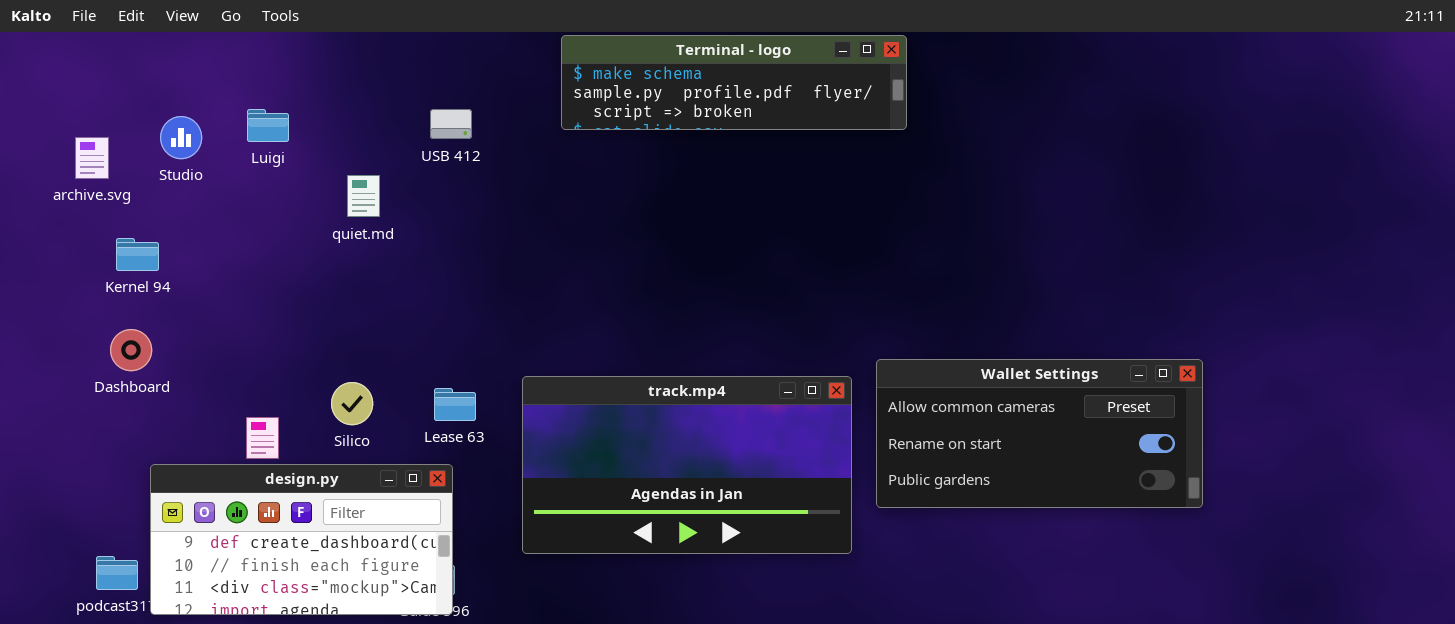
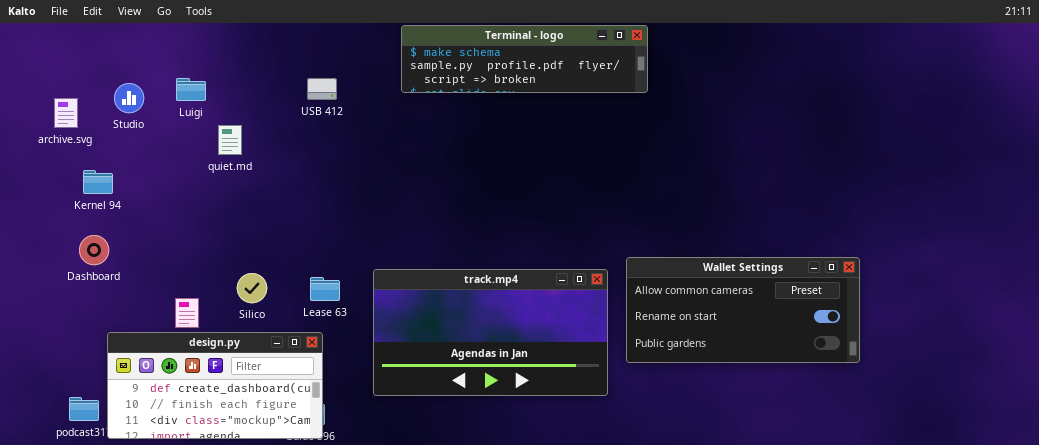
quiet.md: [347,175,380,217] -> [218,125,242,155], moved

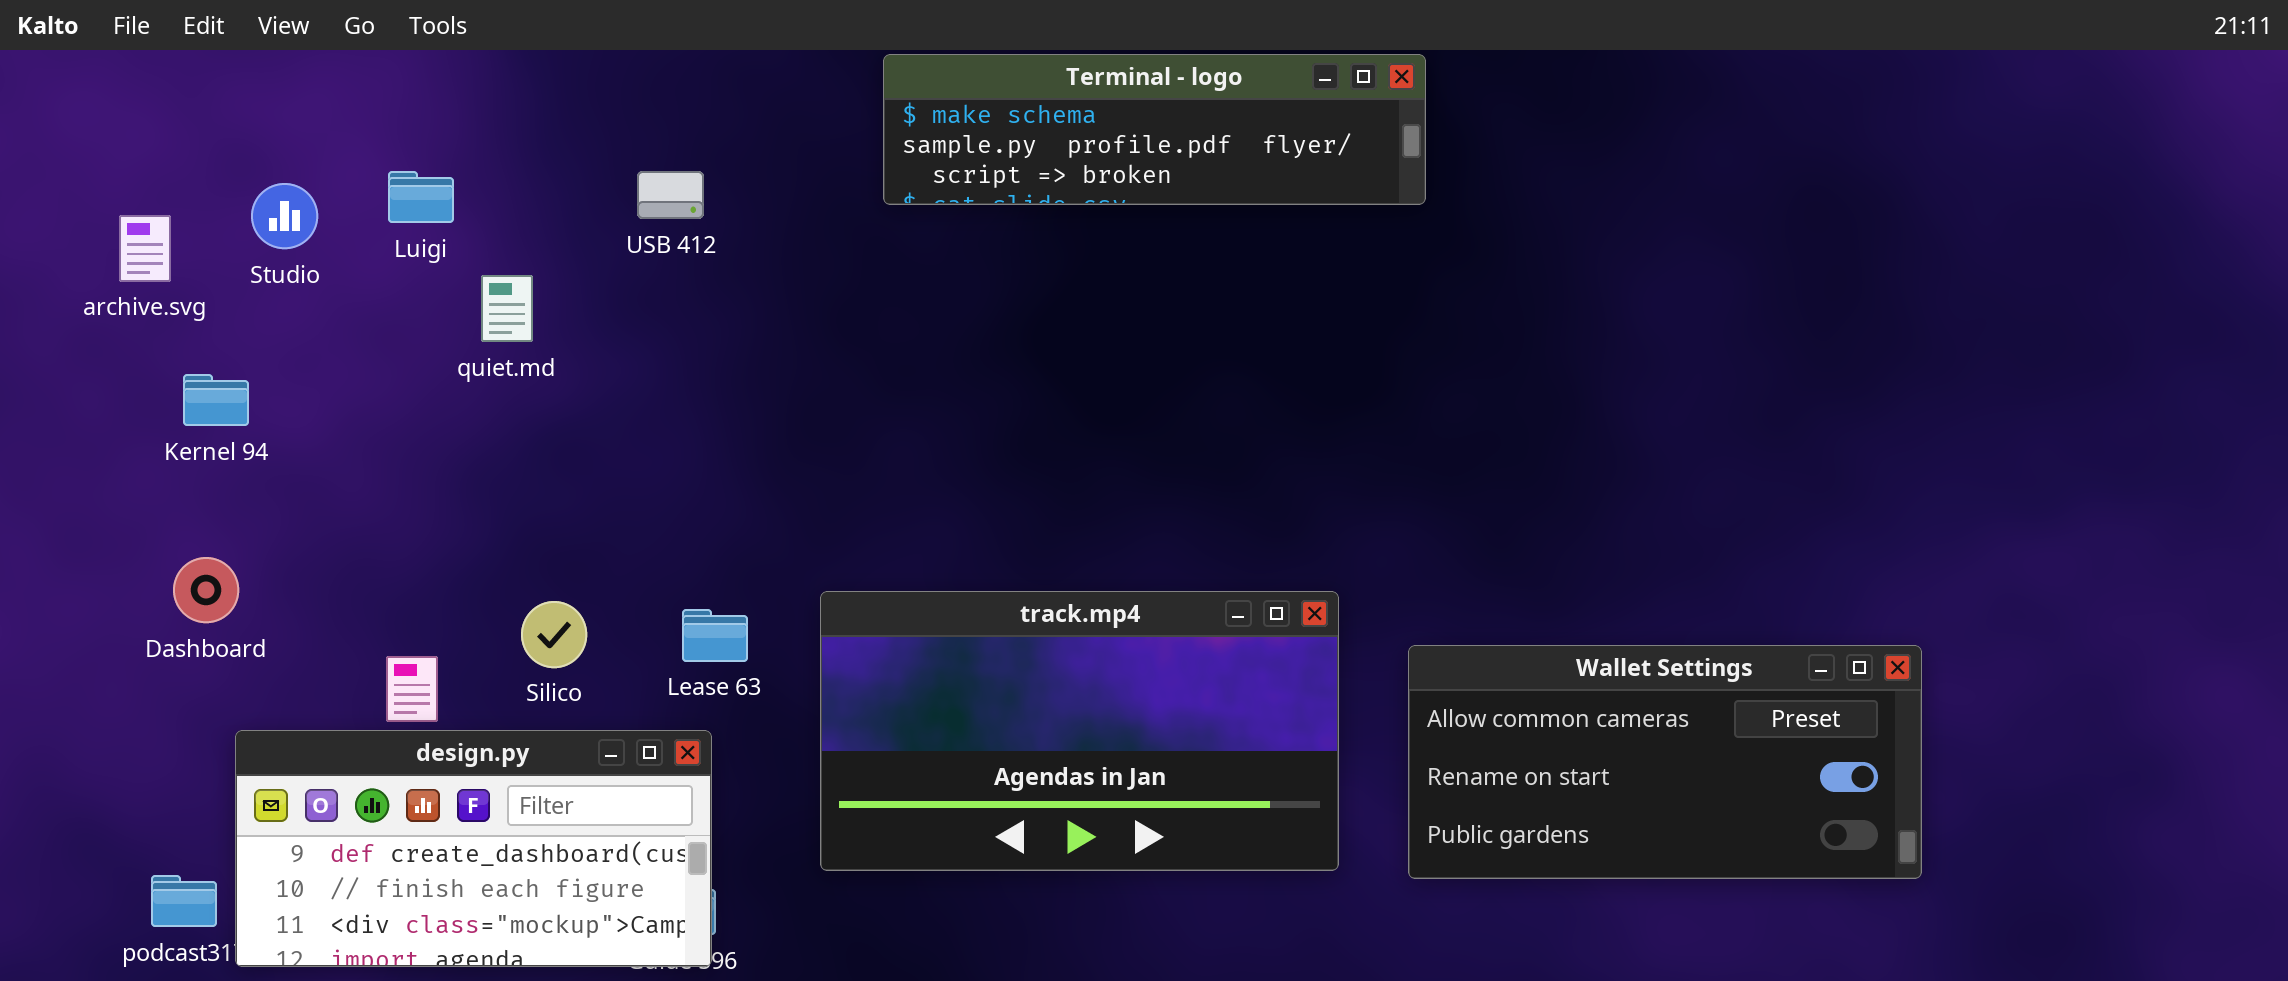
USB 412: [307,78,337,100] -> [637,171,704,219], moved
Dashboard: [79,235,109,265] -> [173,557,239,623], moved
Wallet Settings: [626,257,860,363] -> [1408,645,1922,879], moved

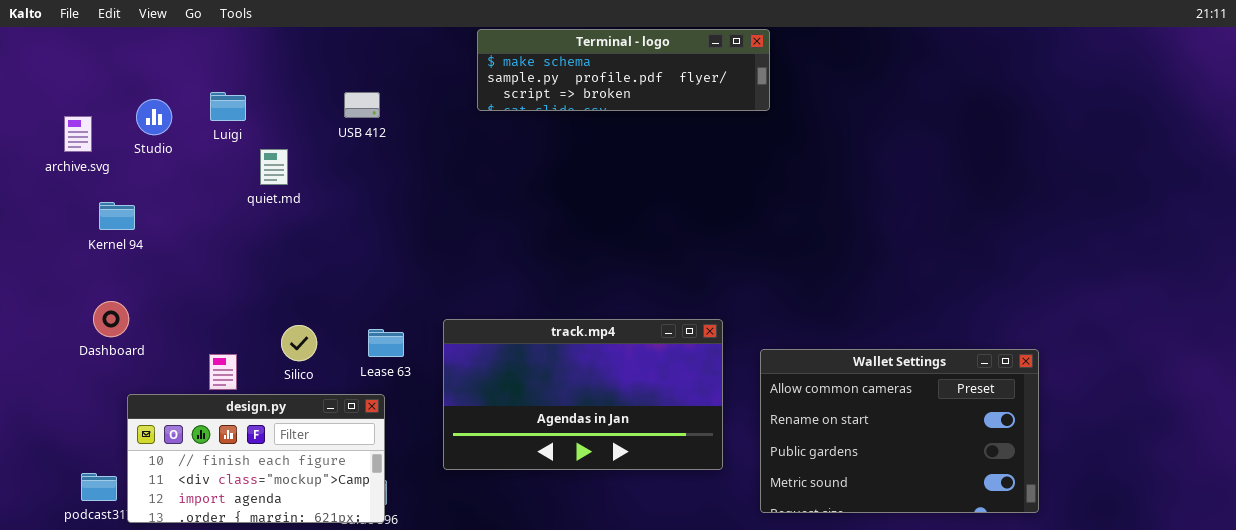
Wallet Settings: [1408,645,1922,879] -> [760,349,1039,513], resized
design.py: [235,730,712,967] -> [127,394,385,523], scrolled down 1 row

